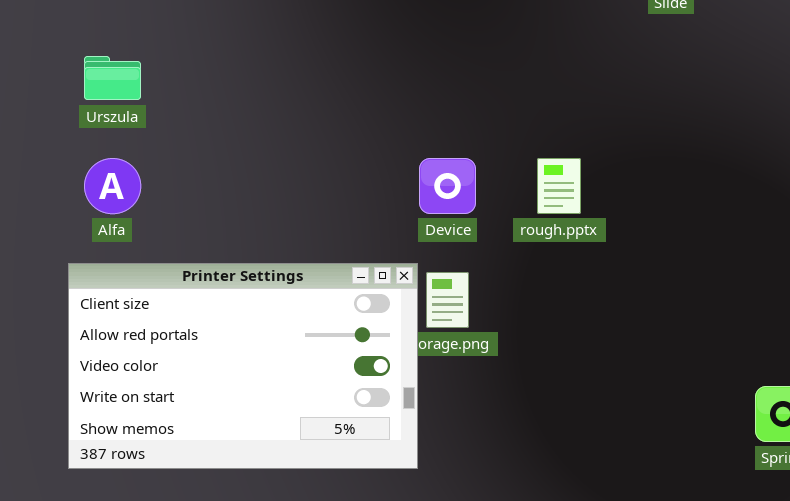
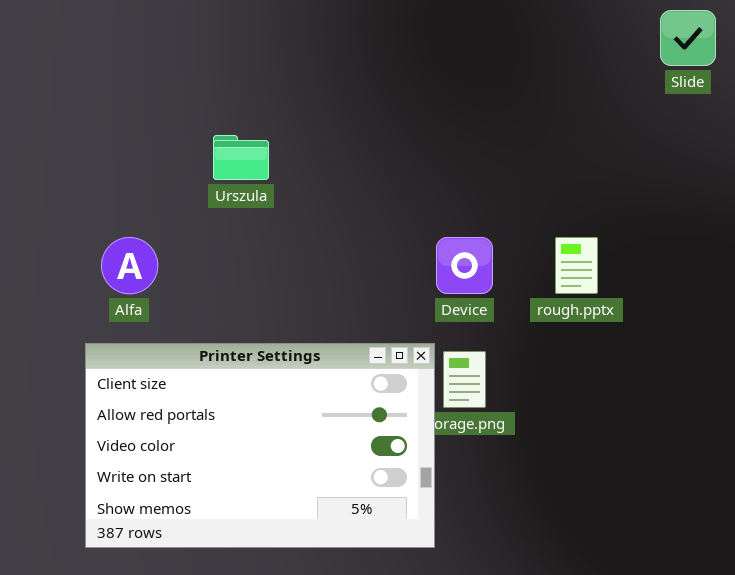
Urszula: [84,56,141,100] -> [213,135,269,180], moved

